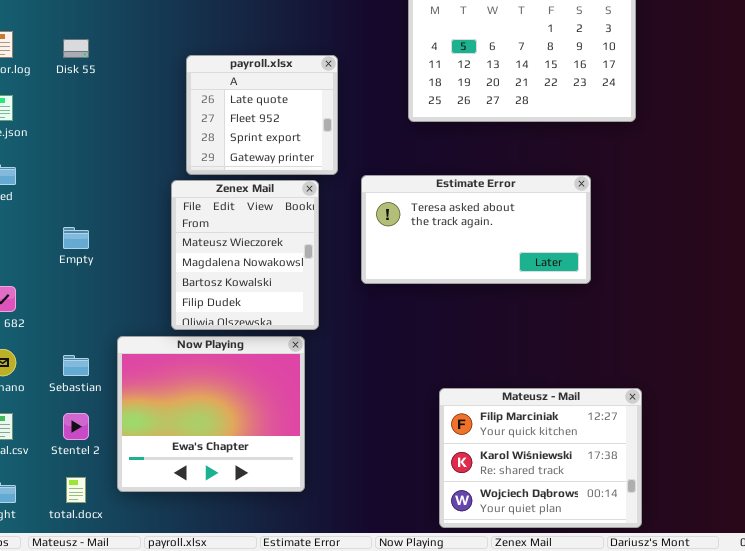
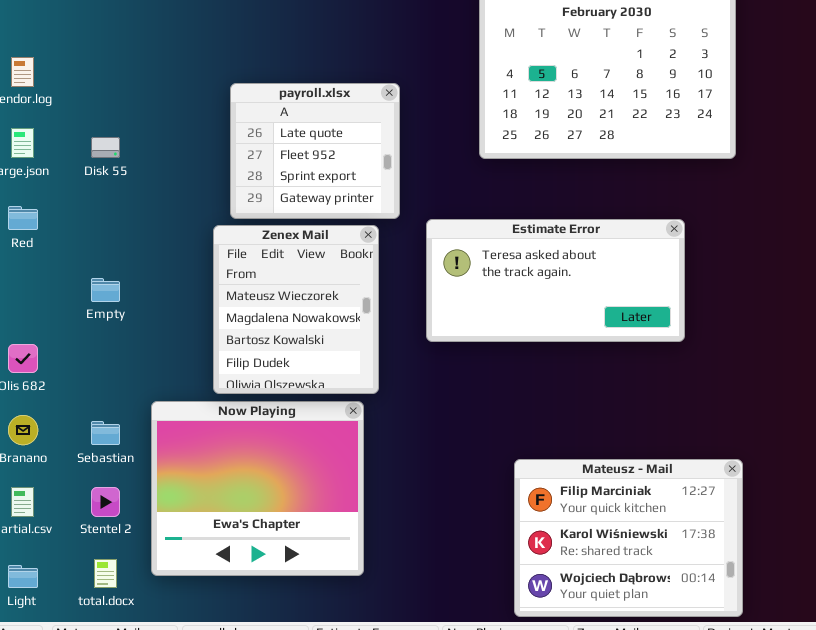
Disk 55: [63,39,89,58] -> [91,137,120,158], moved

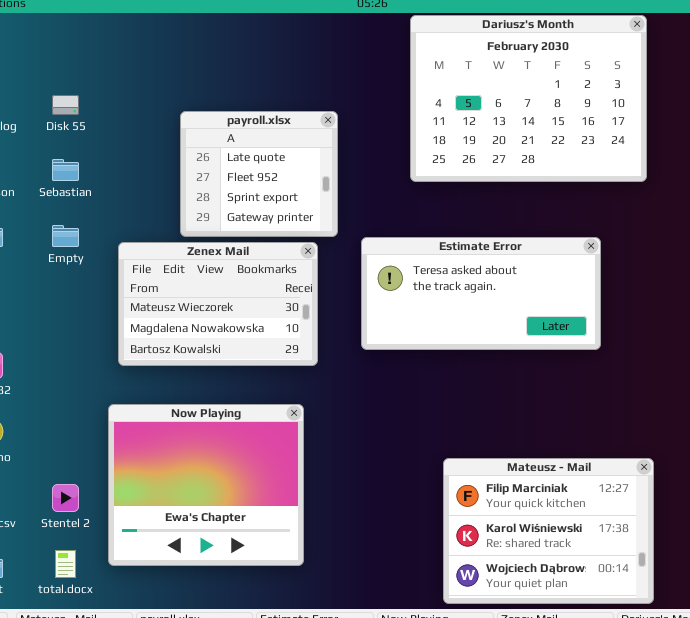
Disk 55: [91,137,120,158] -> [52,95,79,115], moved
Zenex Mail: [213,225,379,394] -> [118,242,318,366], resized
Empty: [91,278,120,302] -> [52,225,79,247], moved
Sebastian: [91,421,120,445] -> [52,159,79,181], moved

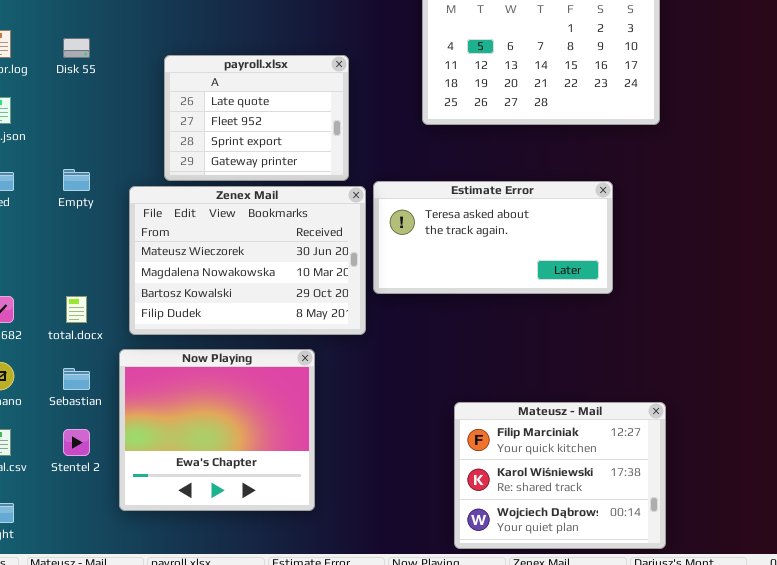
payroll.xlsx: [180,111,338,237] -> [164,55,349,181], resized
Sebastian: [52,159,79,181] -> [63,368,90,390], moved
Zenex Mail: [118,242,318,366] -> [129,186,366,335], resized
total.docx: [55,550,76,578] -> [66,296,87,323], moved

